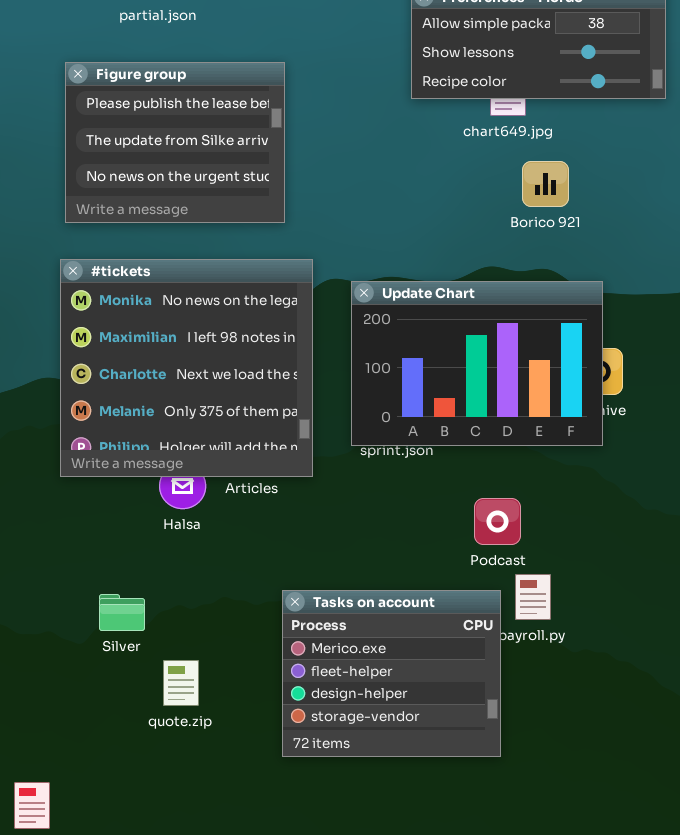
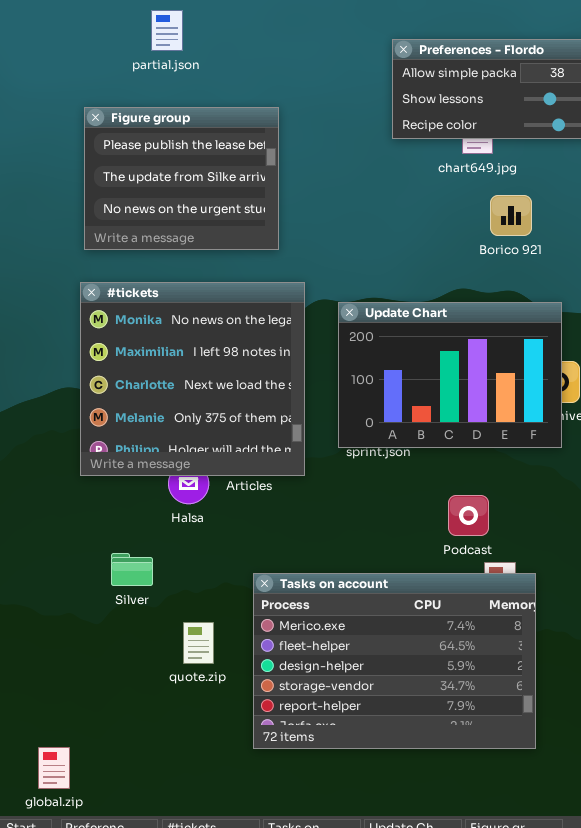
Tasks on account: [282,590,501,757] -> [253,573,536,749], moved, resized
Silver: [99,594,145,631] -> [111,553,153,586], moved
quote.zip: [163,660,199,706] -> [183,622,214,664], moved

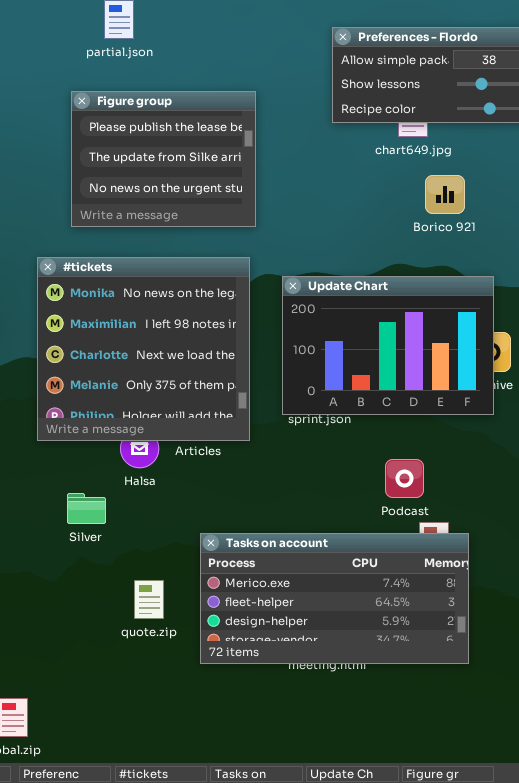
Figure group: [84,107,279,250] -> [71,91,256,227], moved
Silver: [111,553,153,586] -> [67,493,106,524], moved
Tasks on account: [253,573,536,749] -> [200,533,469,664], resized

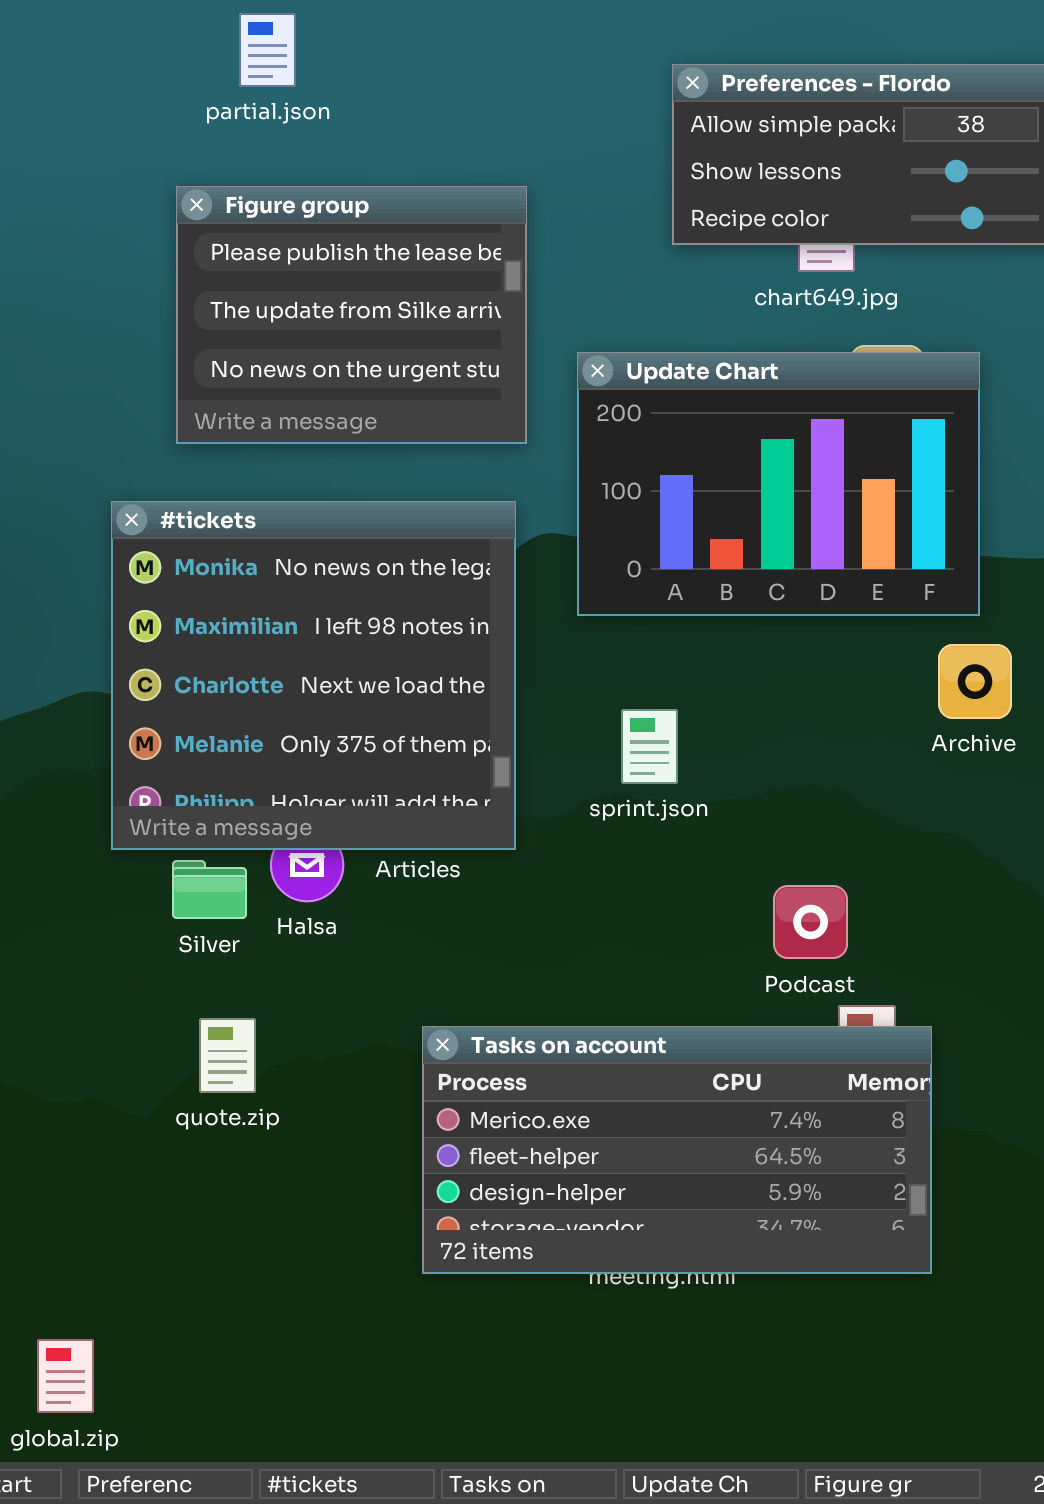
Update Chart: [282,276,494,415] -> [577,352,980,616], moved
Silver: [67,493,106,524] -> [172,860,247,919], moved
quote.zip: [134,580,164,619] -> [199,1018,256,1093], moved

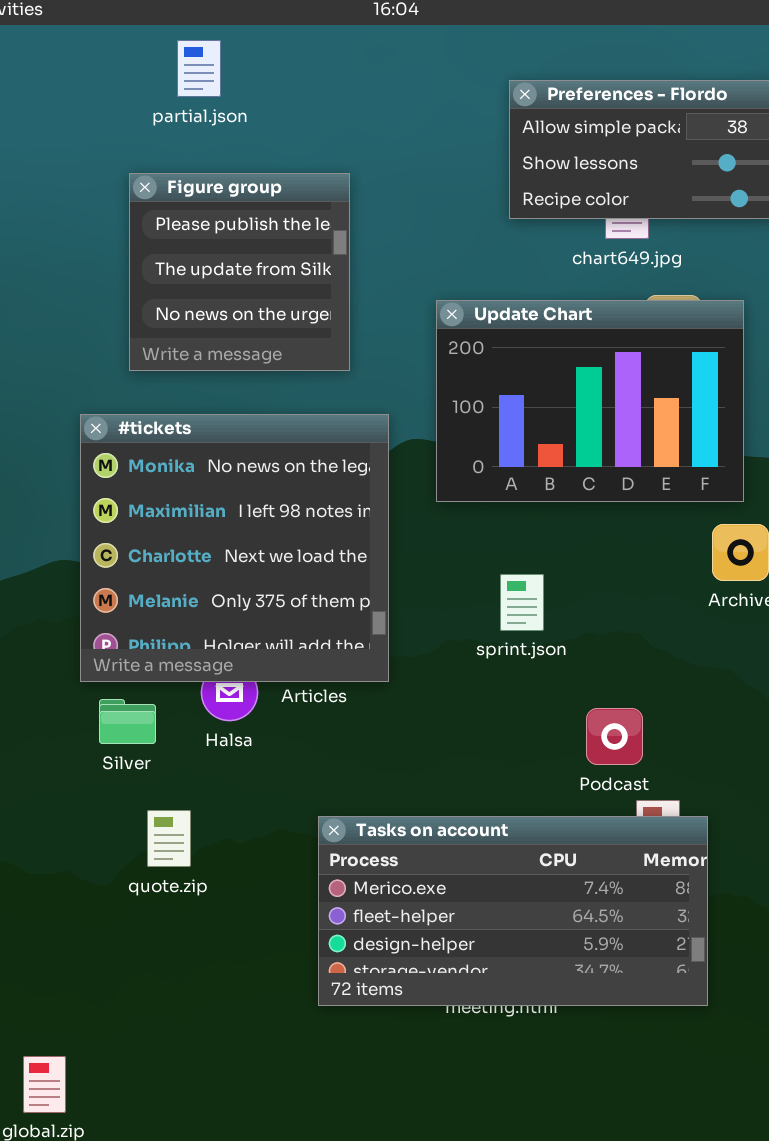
Figure group: [176,186,527,444] -> [129,173,350,371], resized
sprint.json: [621,709,678,784] -> [500,574,544,631], moved
Silver: [172,860,247,919] -> [99,699,156,744], moved

